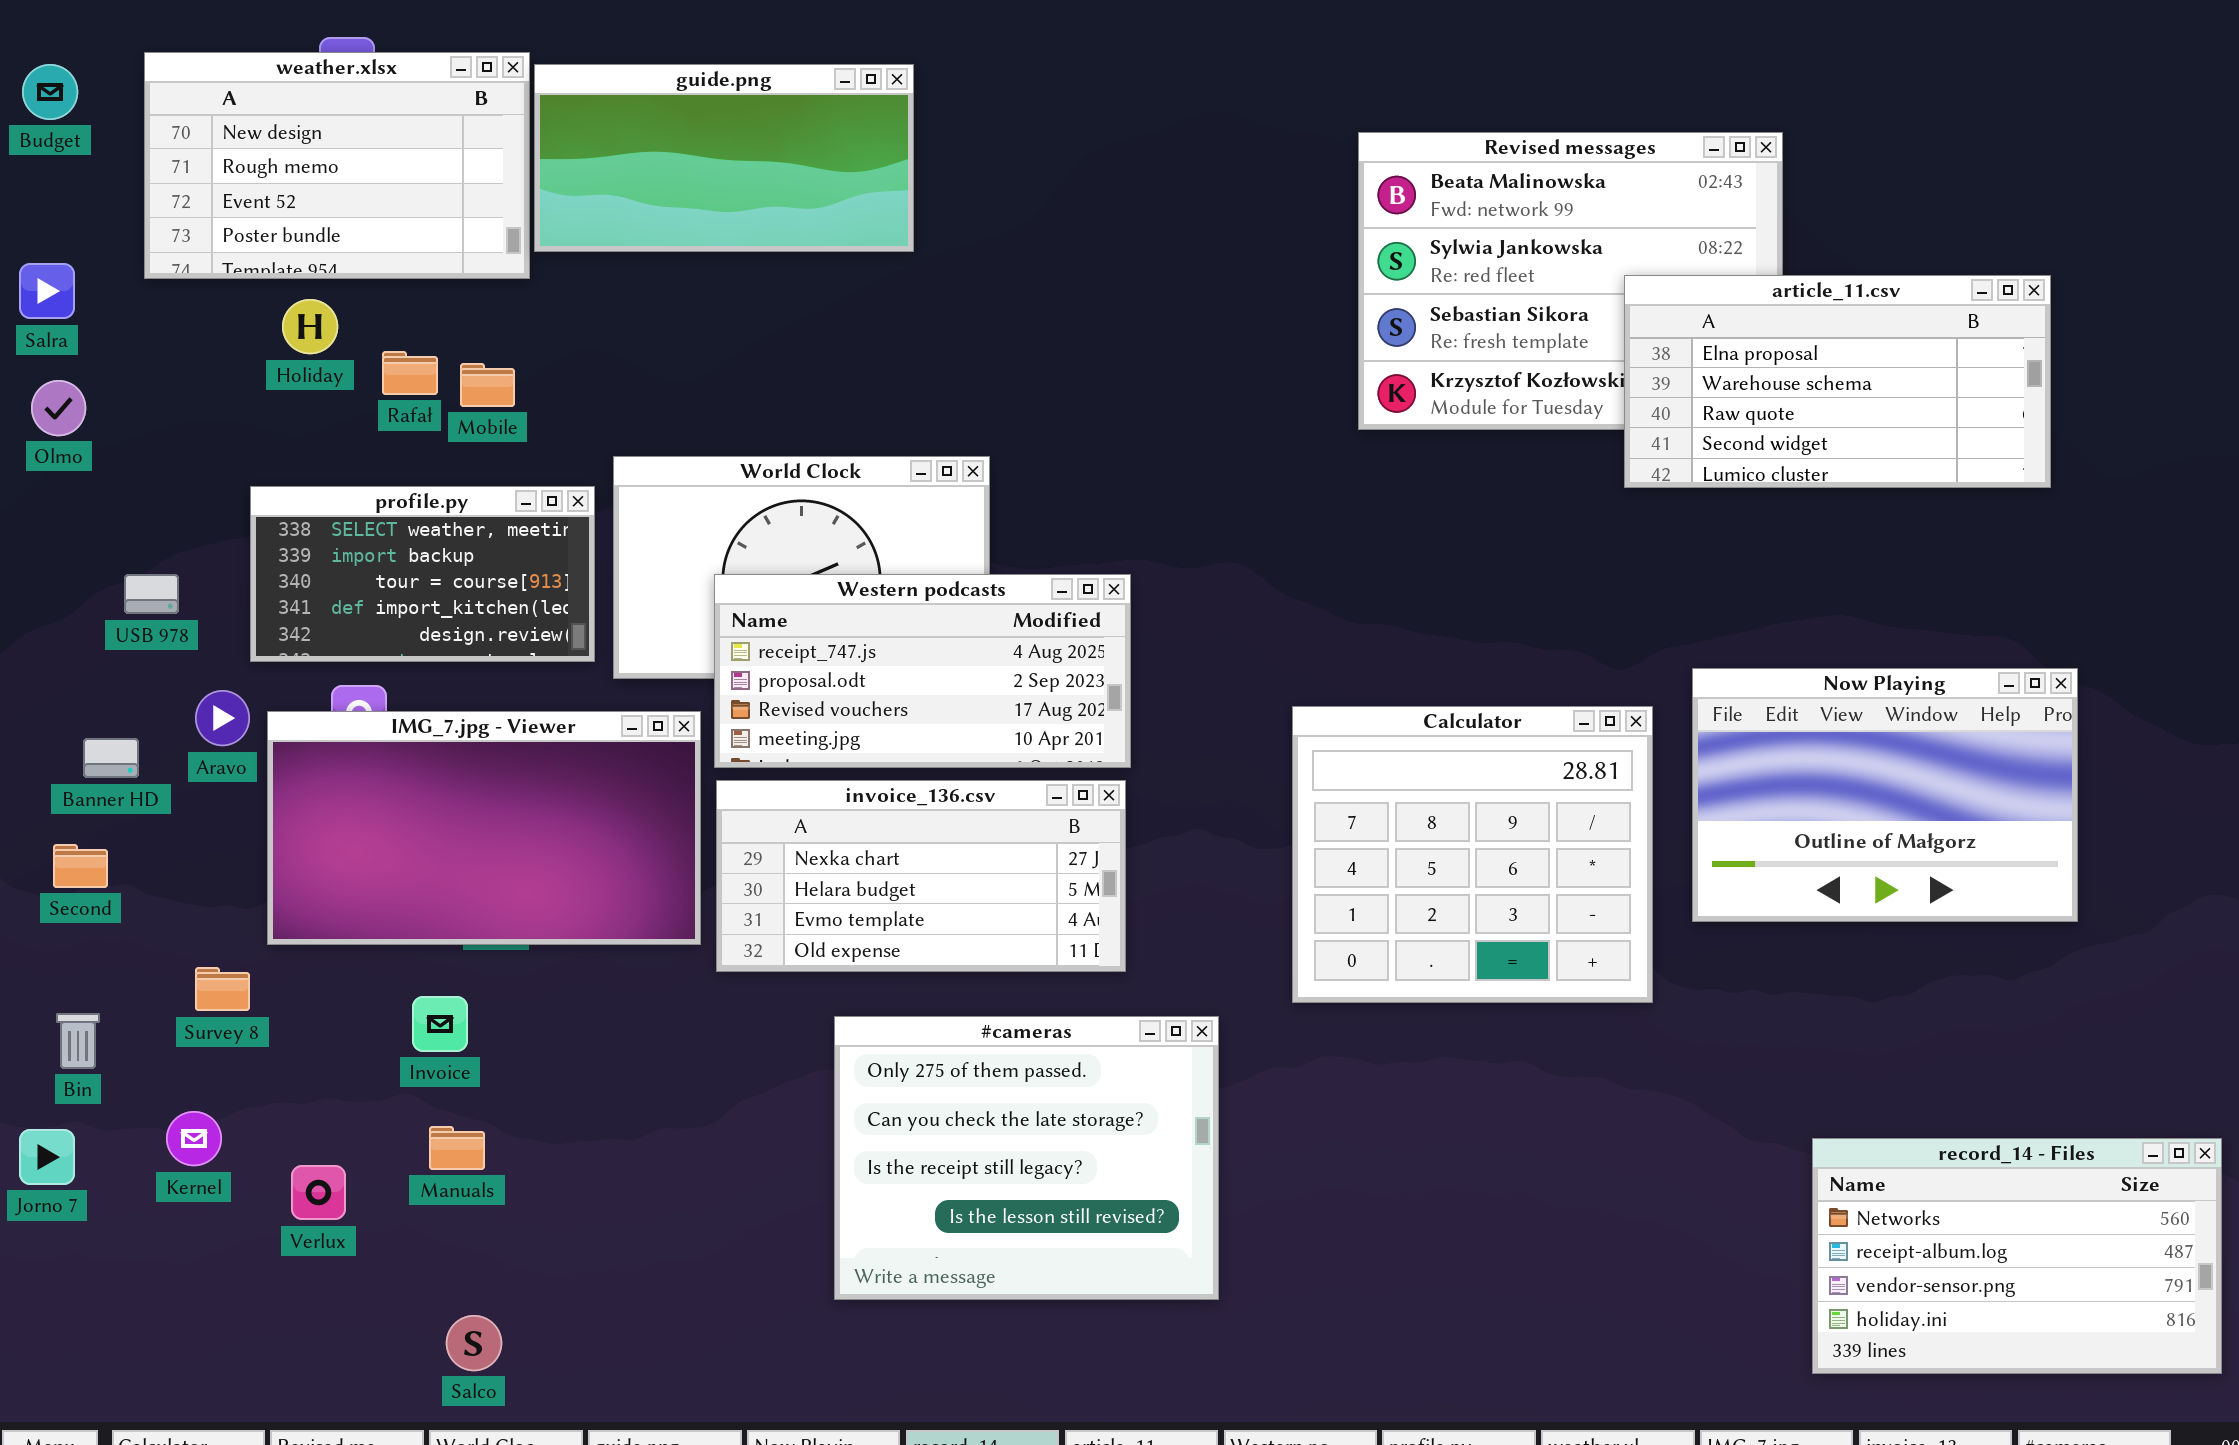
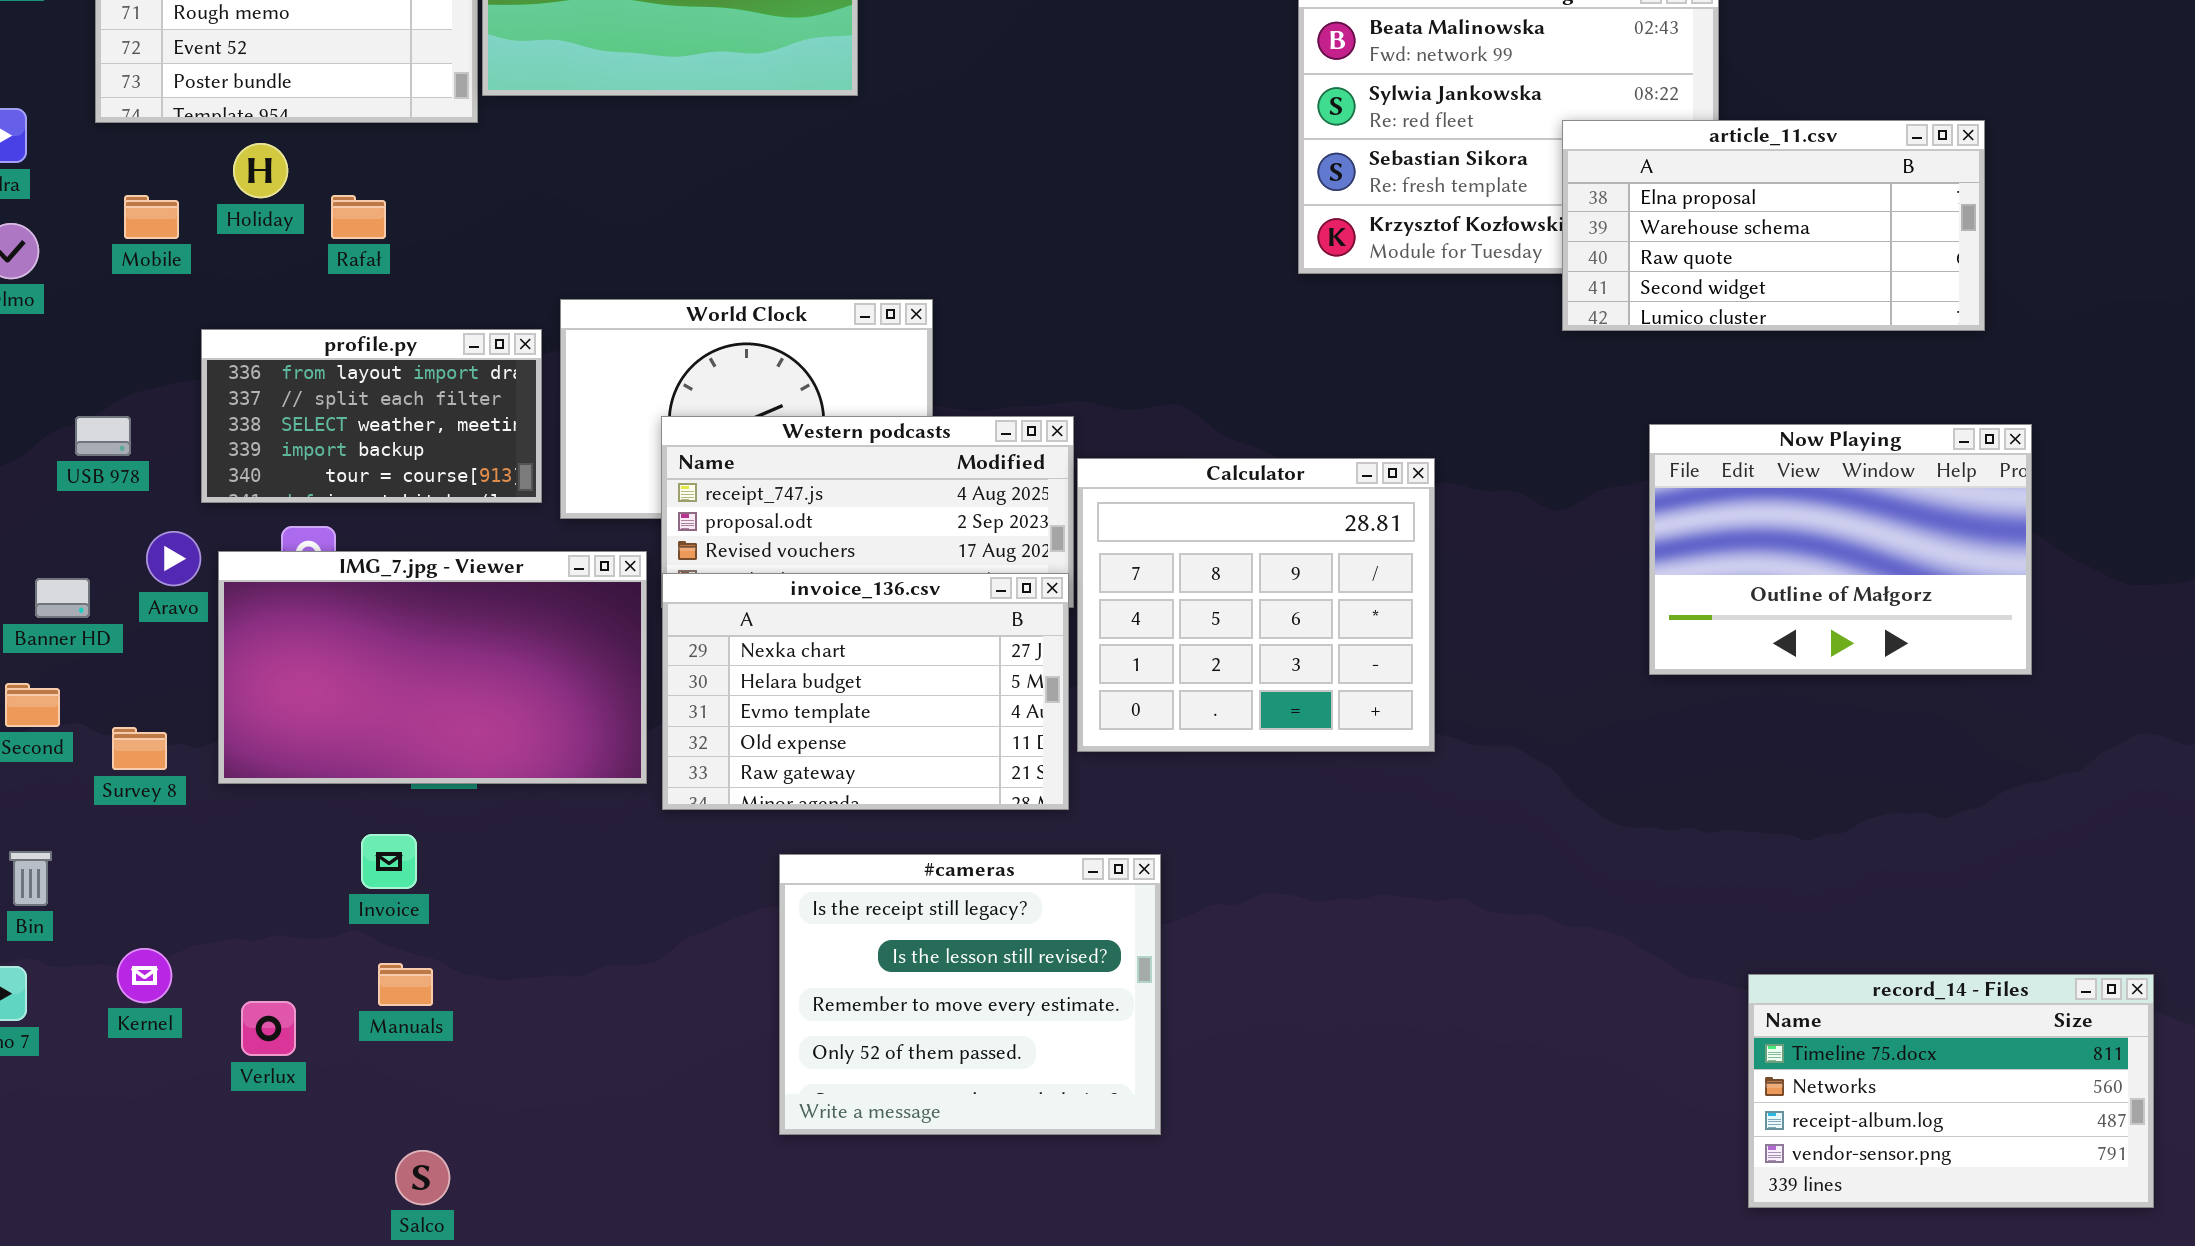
Mobile: [460,363,515,407] -> [124,195,179,239], moved
profile.py: [250,486,595,662] -> [201,329,542,503], scrolled up 2 rows
Now Playing: [1692,668,2078,922] -> [1649,424,2032,675], moved
Calculator: [1292,706,1653,1003] -> [1077,458,1435,752], moved
invoice_136.csv: [716,780,1126,972] -> [662,573,1069,810], resized
Survey 8: [195,967,250,1011] -> [112,727,167,770], moved
#cameras: [834,1016,1219,1300] -> [779,854,1161,1135], scrolled down 2 rows
record_14 - Files: [1812,1138,2222,1374] -> [1748,974,2154,1208], scrolled up 1 row

